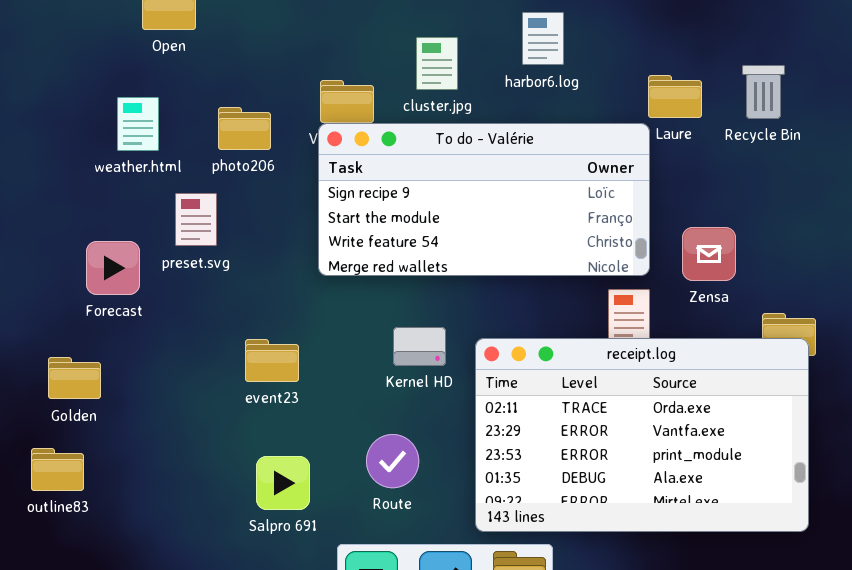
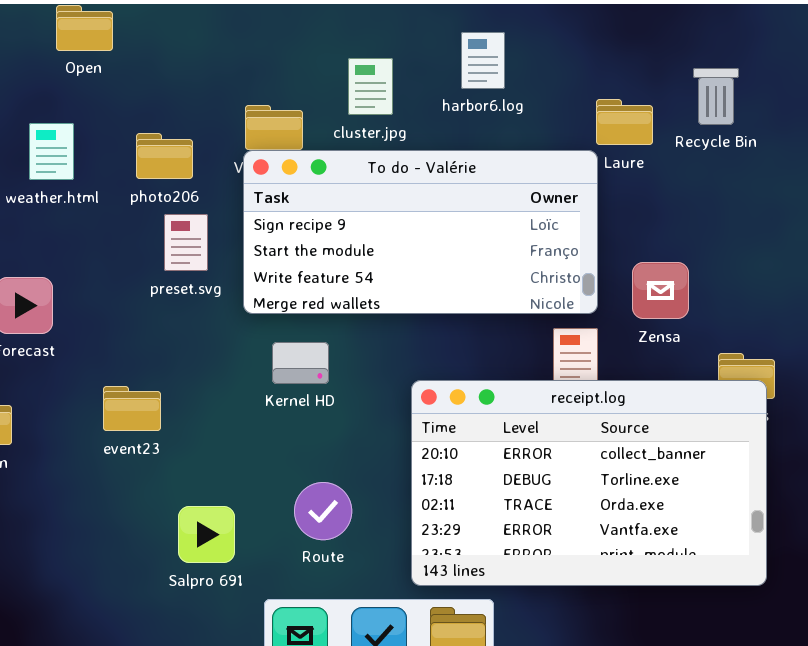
Recycle Bin: [742,65,785,119] -> [693,68,739,125], moved
preset.svg: [175,193,217,246] -> [164,214,208,271], moved
Kernel HD: [393,327,446,366] -> [272,342,329,384], moved
receipt.log: [475,338,809,532] -> [411,380,767,586], scrolled up 2 rows
event23: [245,339,299,382] -> [103,386,161,431], moved

